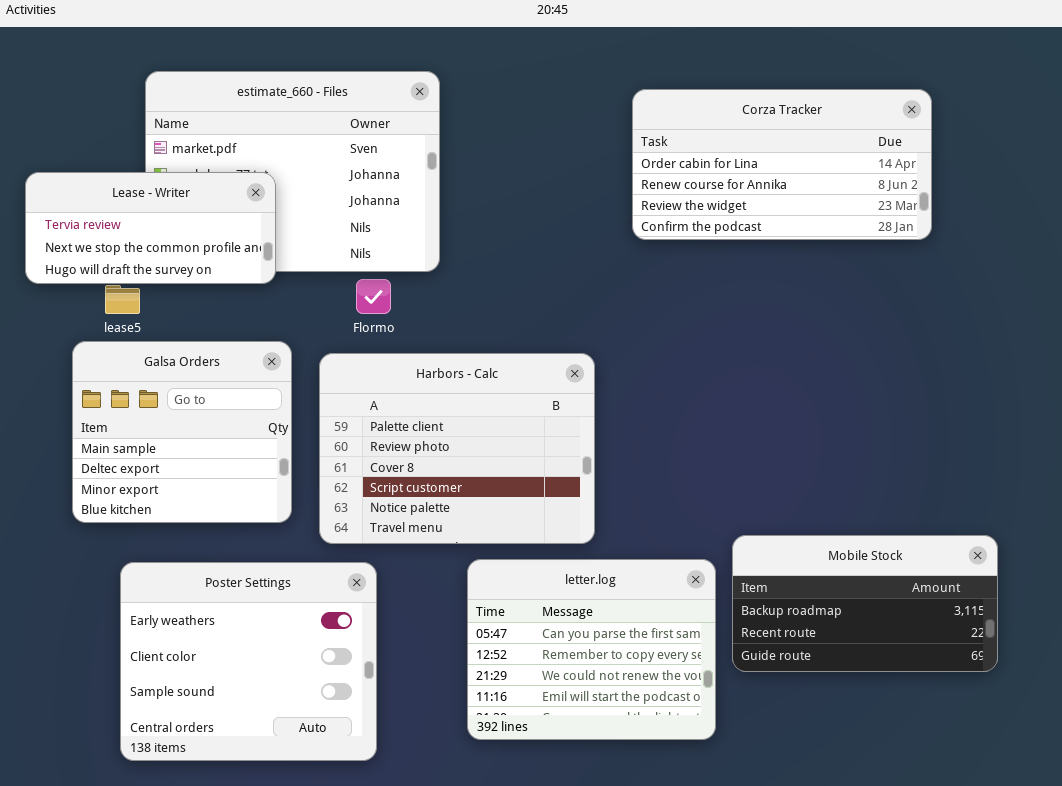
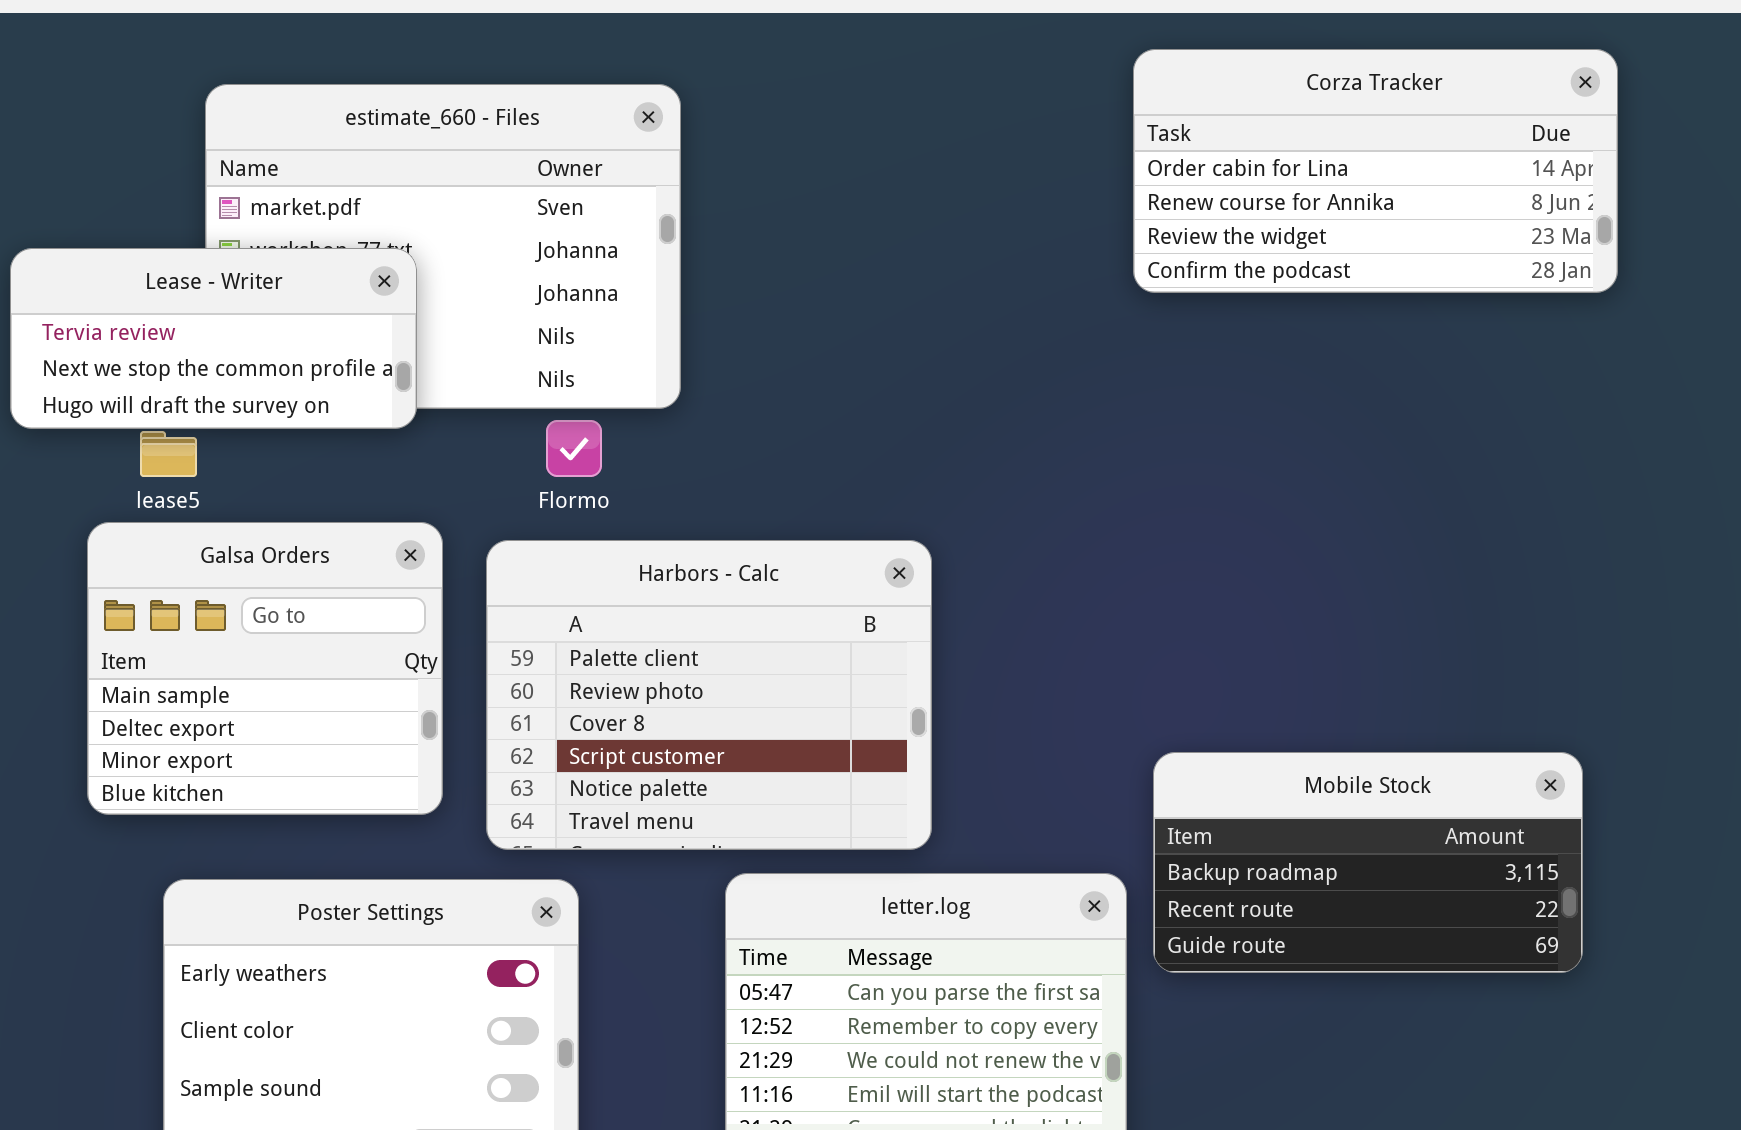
Corza Tracker: [632,89,932,240] -> [1133,49,1618,293], moved
Mobile Stock: [732,535,998,672] -> [1153,752,1583,973], moved

